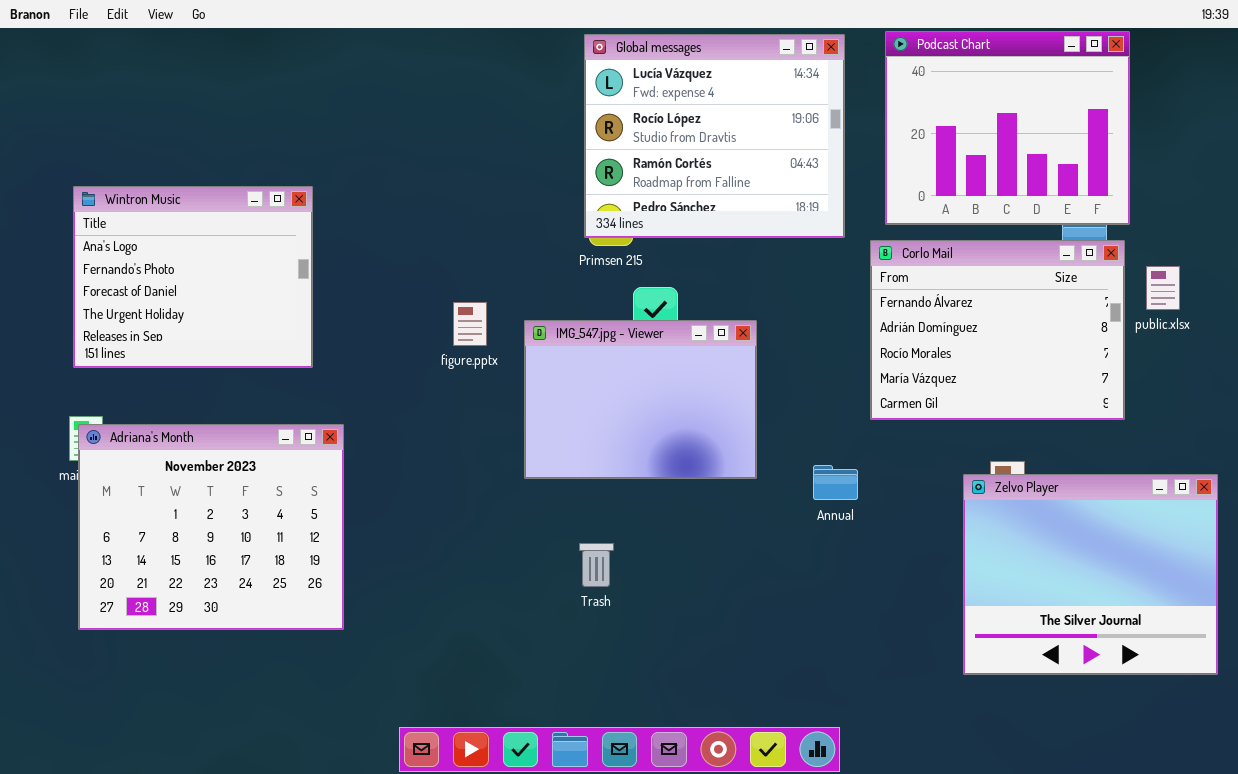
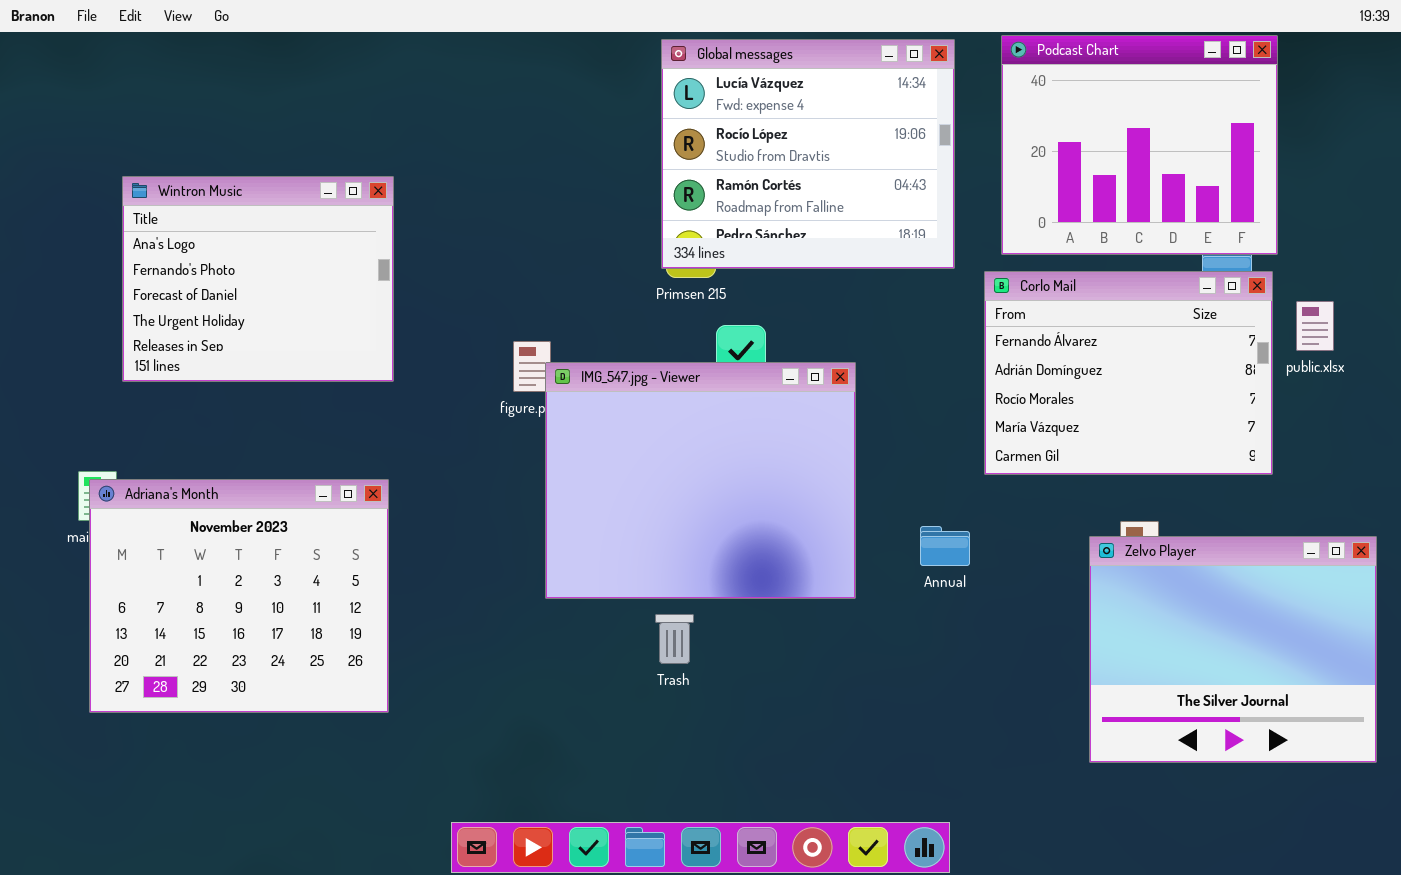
Wintron Music: [73,186,313,368] -> [122,176,394,382], moved
IMG_547.jpg - Viewer: [524,320,757,479] -> [545,362,856,599], resized

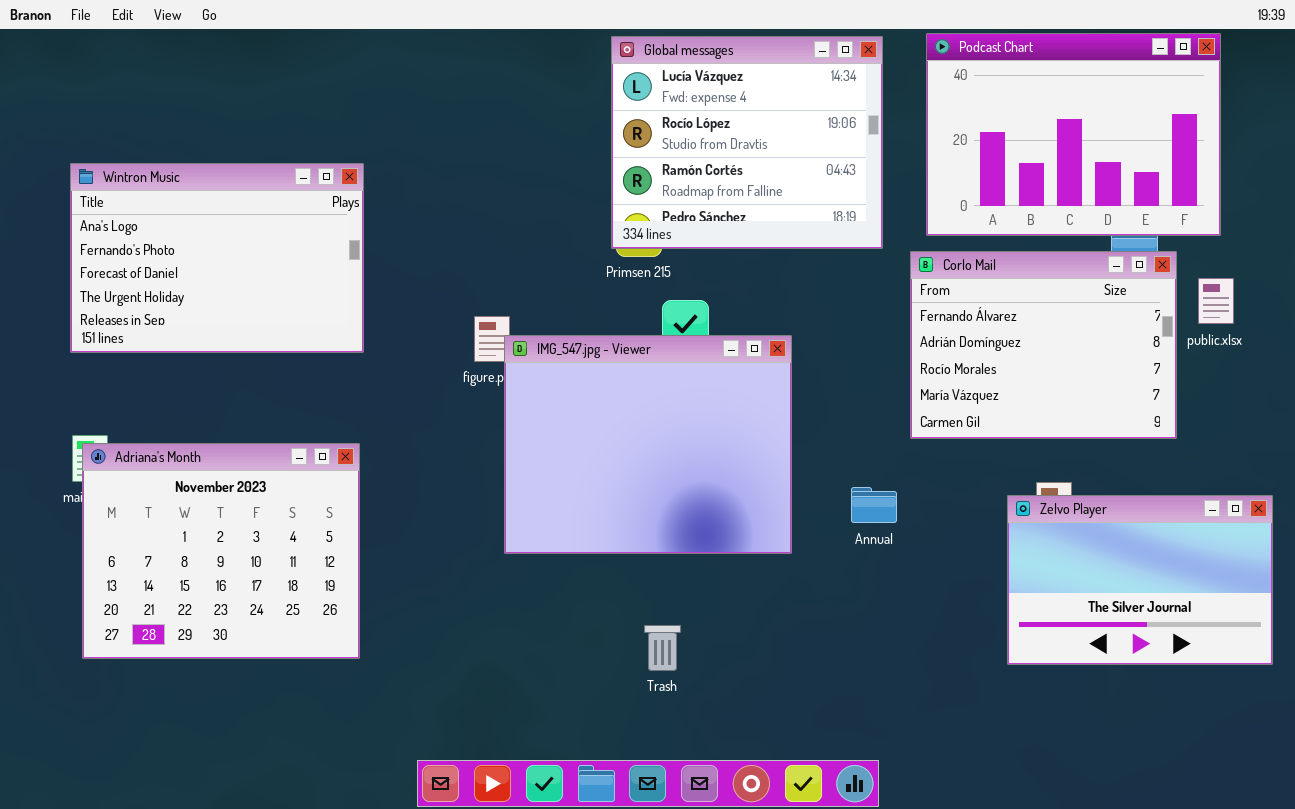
Podcast Chart: [1001,35,1278,255] -> [926,33,1221,236], resized
Wintron Music: [122,176,394,382] -> [70,163,364,353], resized
Zelvo Player: [1089,536,1377,763] -> [1007,495,1273,665], resized
Trash: [655,614,694,664] -> [644,625,681,671], moved

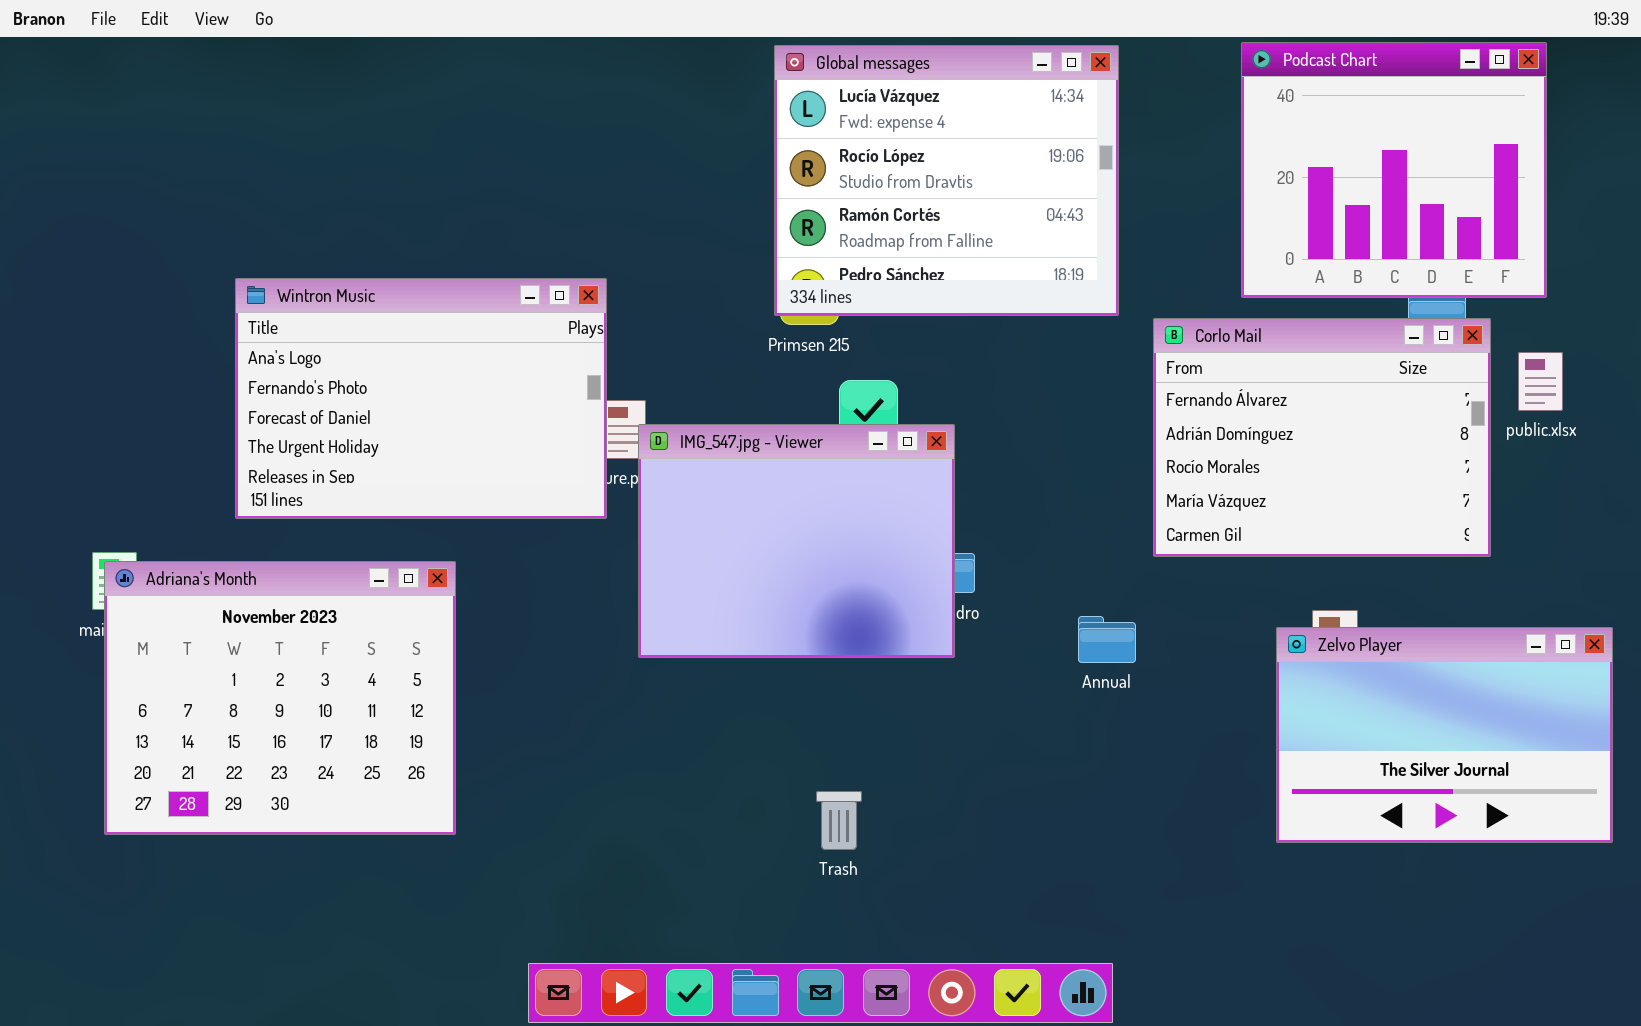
Podcast Chart: [926,33,1221,236] -> [1241,42,1547,298], resized
Wintron Music: [70,163,364,353] -> [235,278,607,519], moved
IMG_547.jpg - Viewer: [504,335,792,554] -> [638,424,955,658], resized

